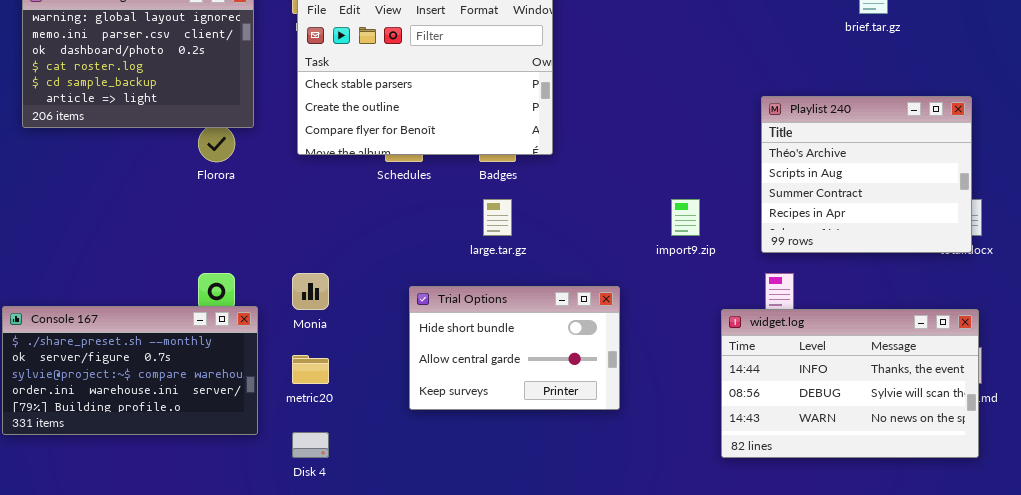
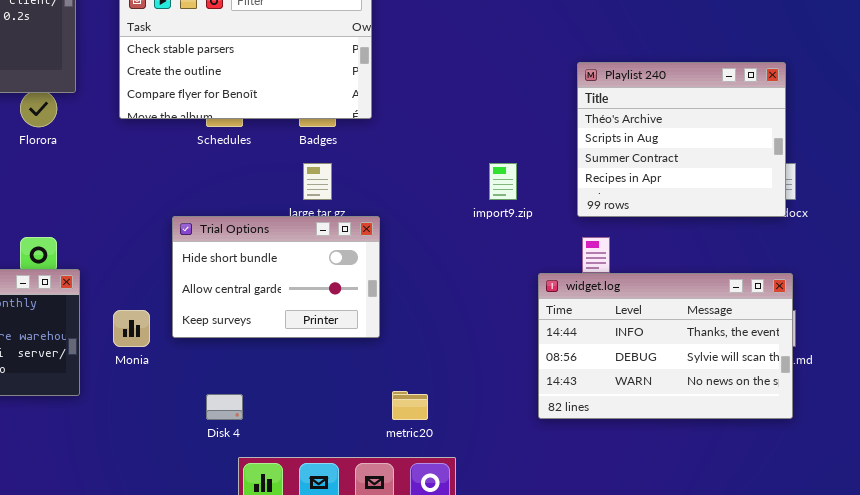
Monia: [292,273,329,310] -> [113,310,150,347], moved
Trial Options: [409,286,620,410] -> [172,216,380,338], moved
metric20: [292,355,329,384] -> [392,391,428,420], moved
Disk 4: [292,432,329,458] -> [206,394,243,420], moved

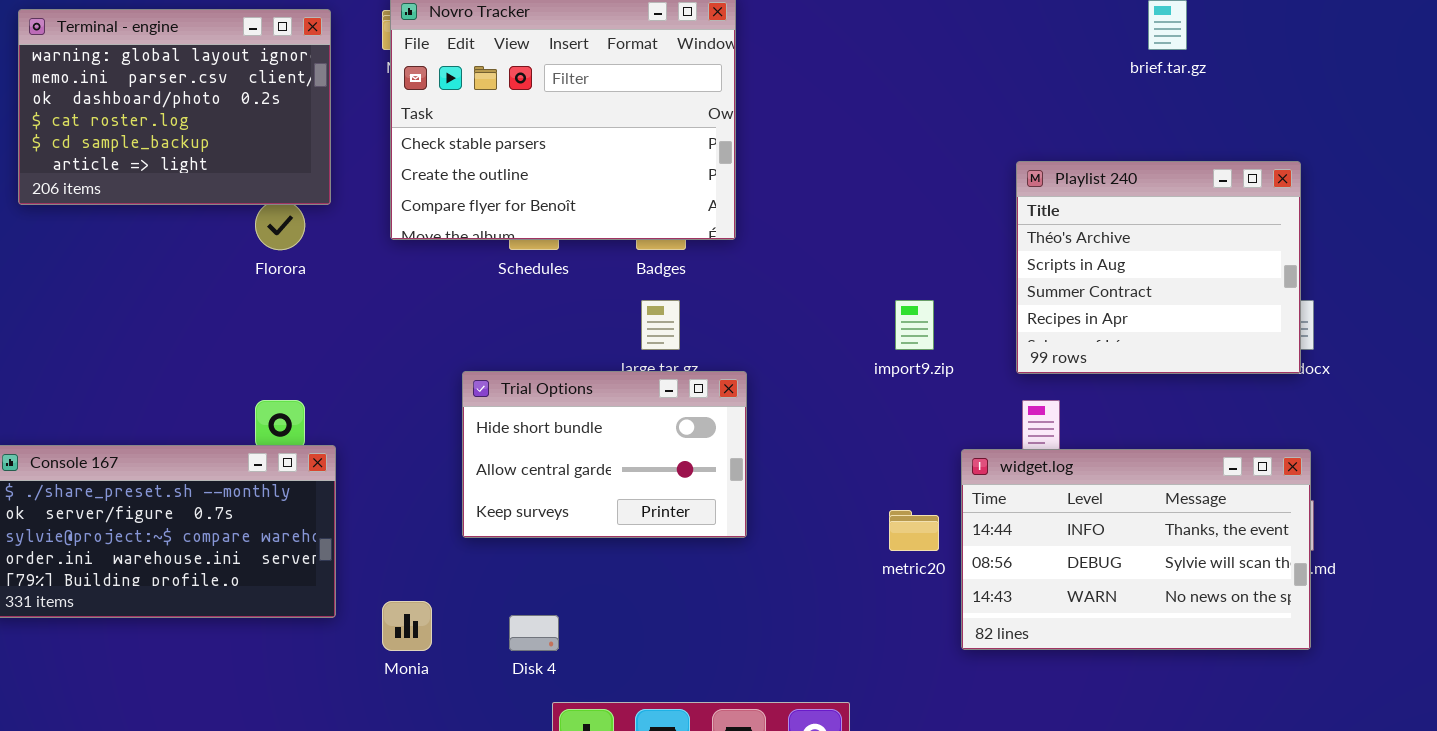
Monia: [113,310,150,347] -> [382,601,432,651], moved
metric20: [392,391,428,420] -> [889,510,939,551], moved

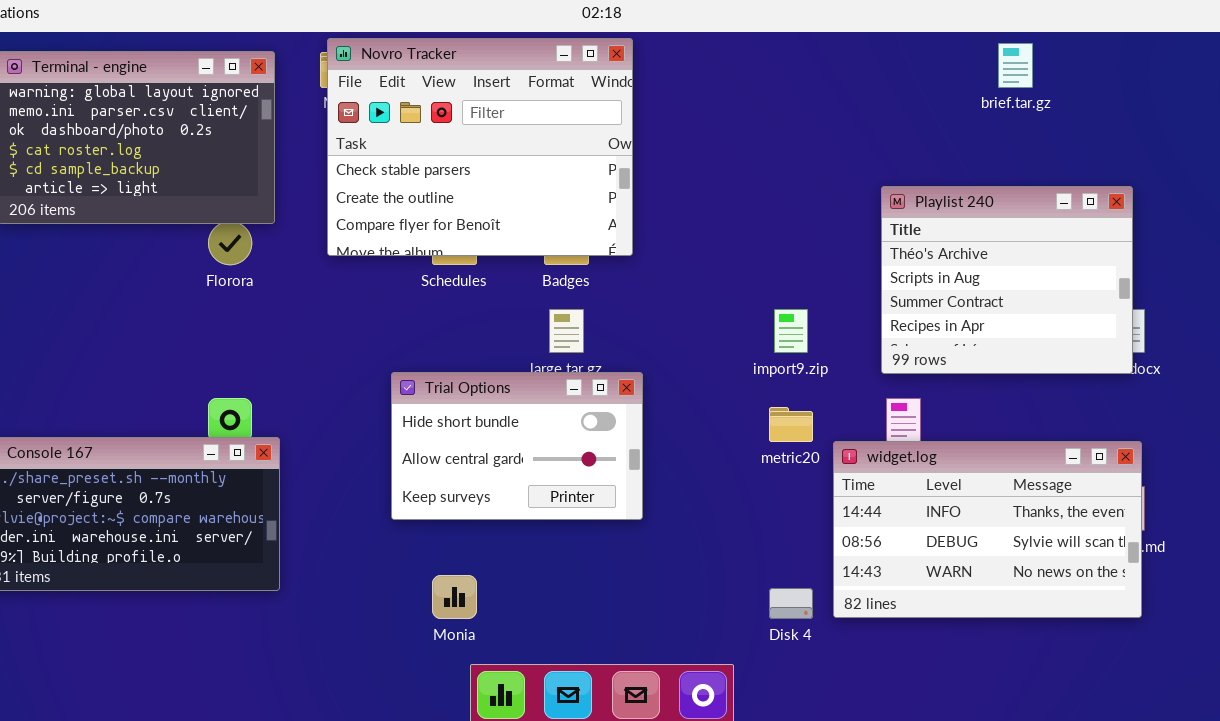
metric20: [889,510,939,551] -> [769,407,813,442], moved
Monia: [382,601,432,651] -> [432,575,477,619], moved
Disk 4: [509,615,559,651] -> [769,588,813,619], moved

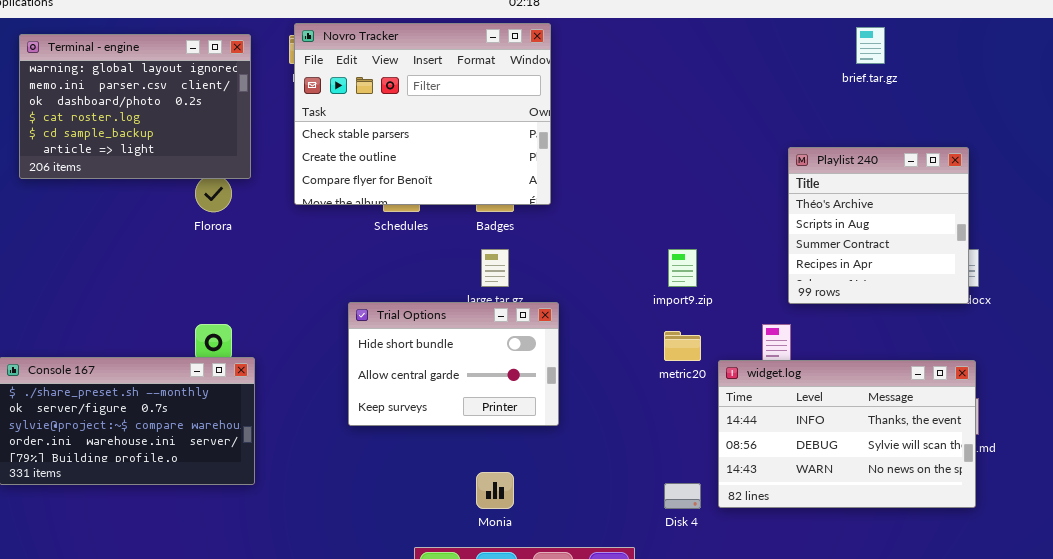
Playlist 240: [881,186,1133,374] -> [788,147,969,304], resized
Monia: [432,575,477,619] -> [476,472,514,509], moved

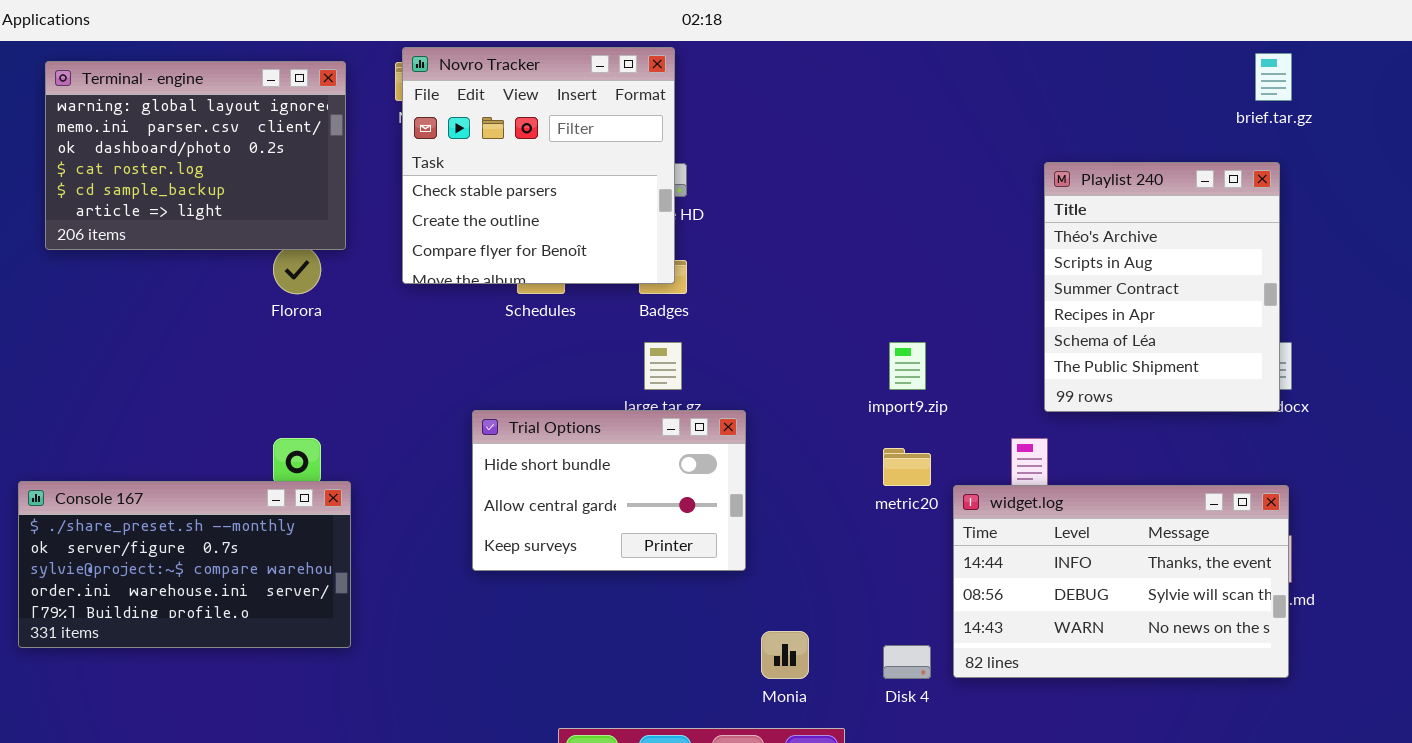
Novro Tracker: [294,23,551,205] -> [402,47,675,284], resized
brief.tar.gz: [856,27,885,64] -> [1255,53,1292,101], moved
Playlist 240: [788,147,969,304] -> [1044,162,1280,412], resized
Monia: [476,472,514,509] -> [761,631,809,679], moved

